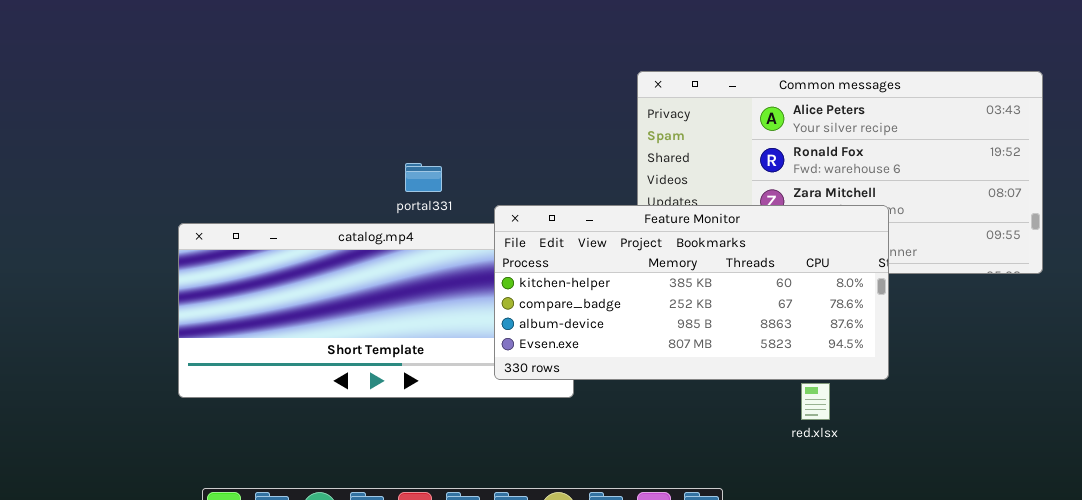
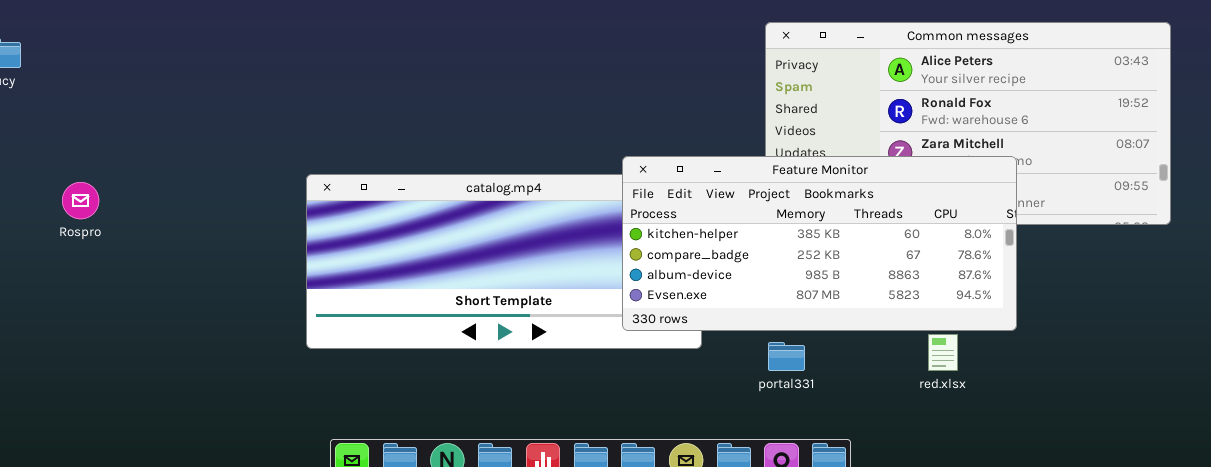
portal331: [405,163,442,192] -> [768,342,805,371], moved

